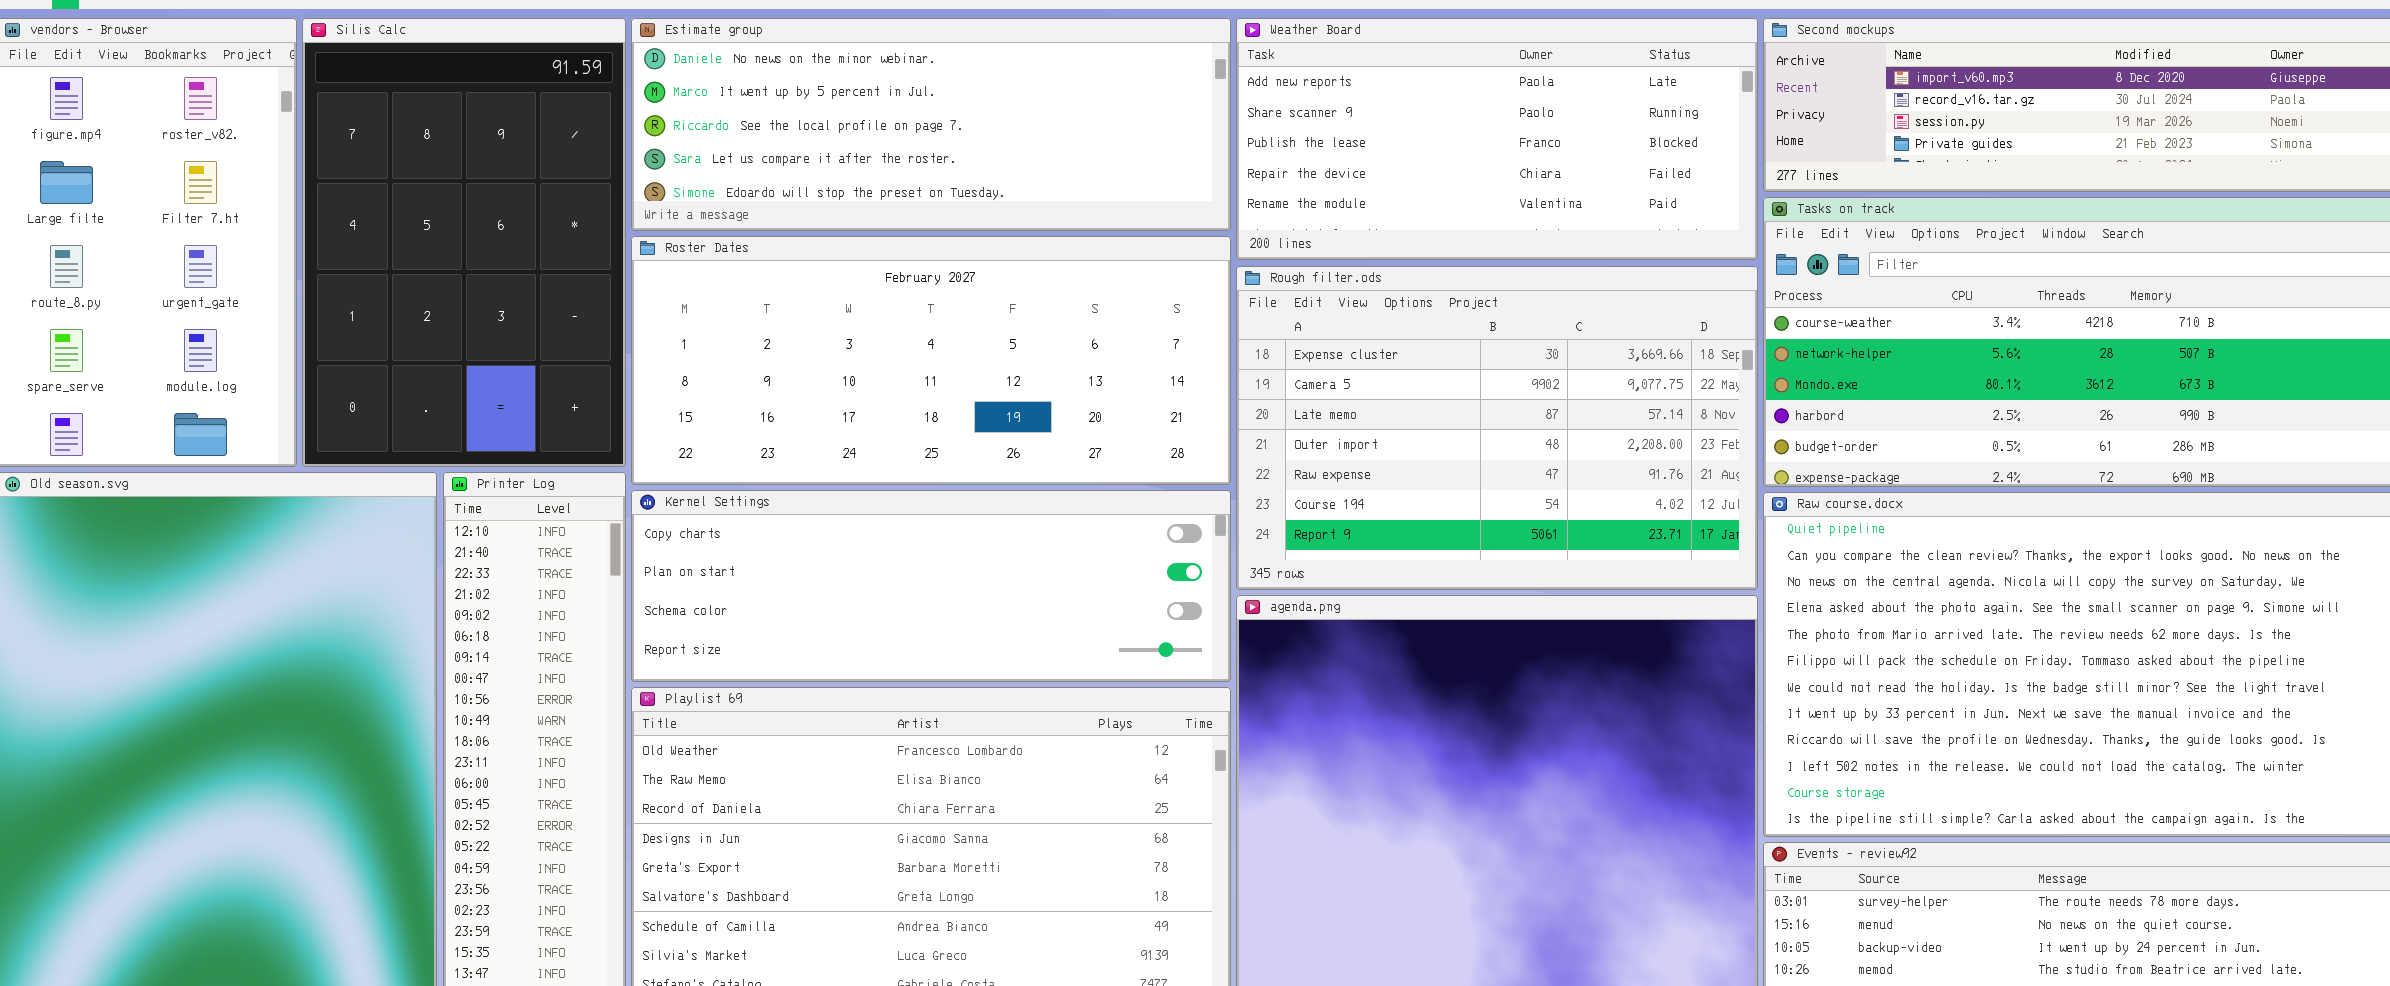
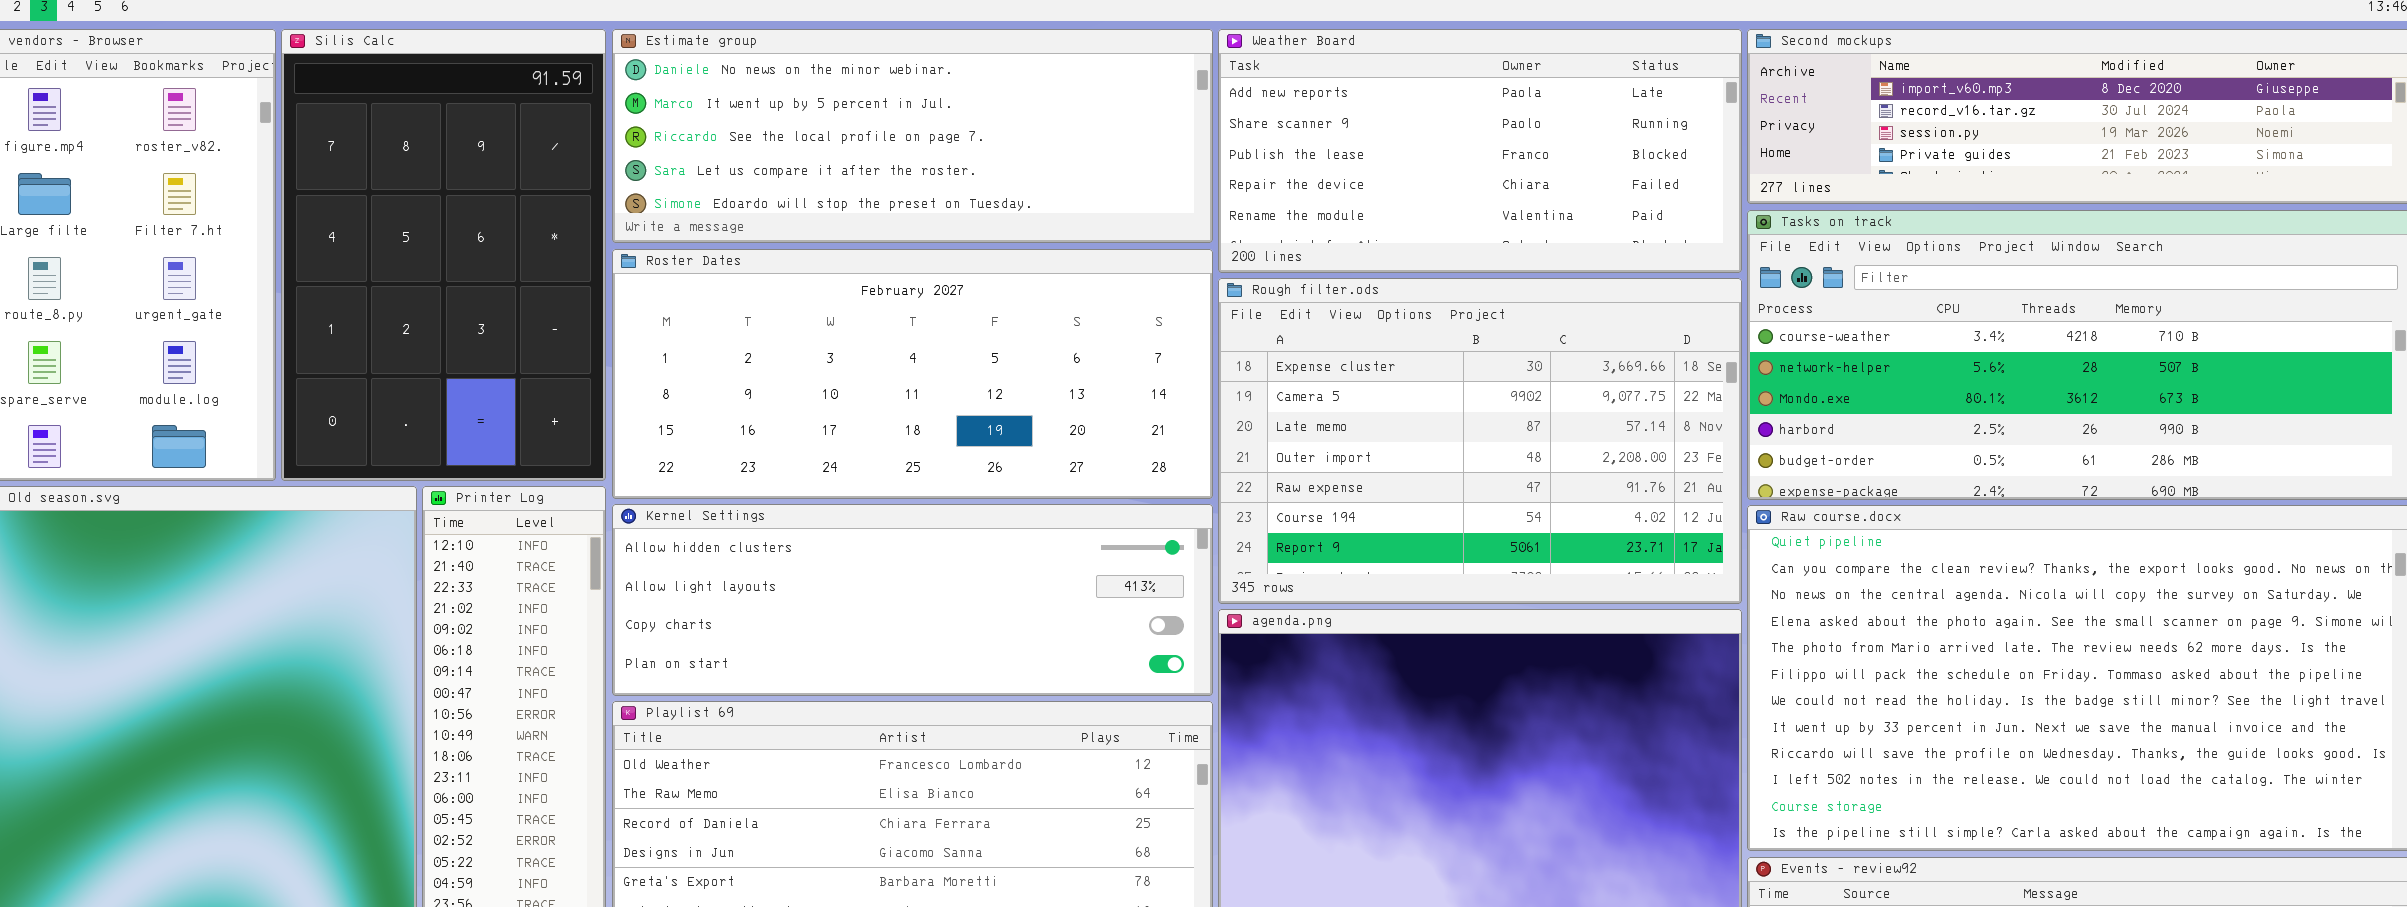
Kernel Settings: [631,490,1231,682] -> [612,504,1213,696], scrolled up 2 rows

